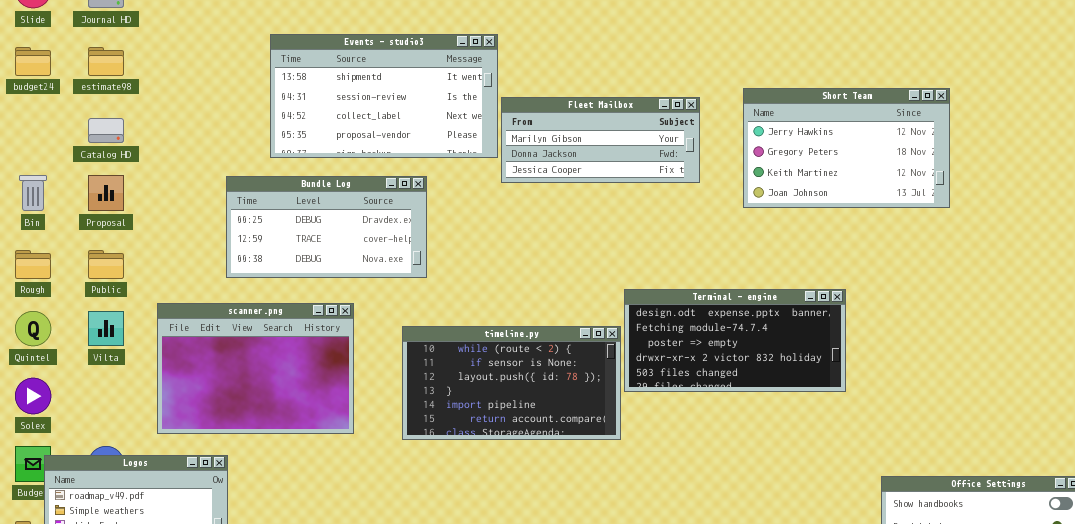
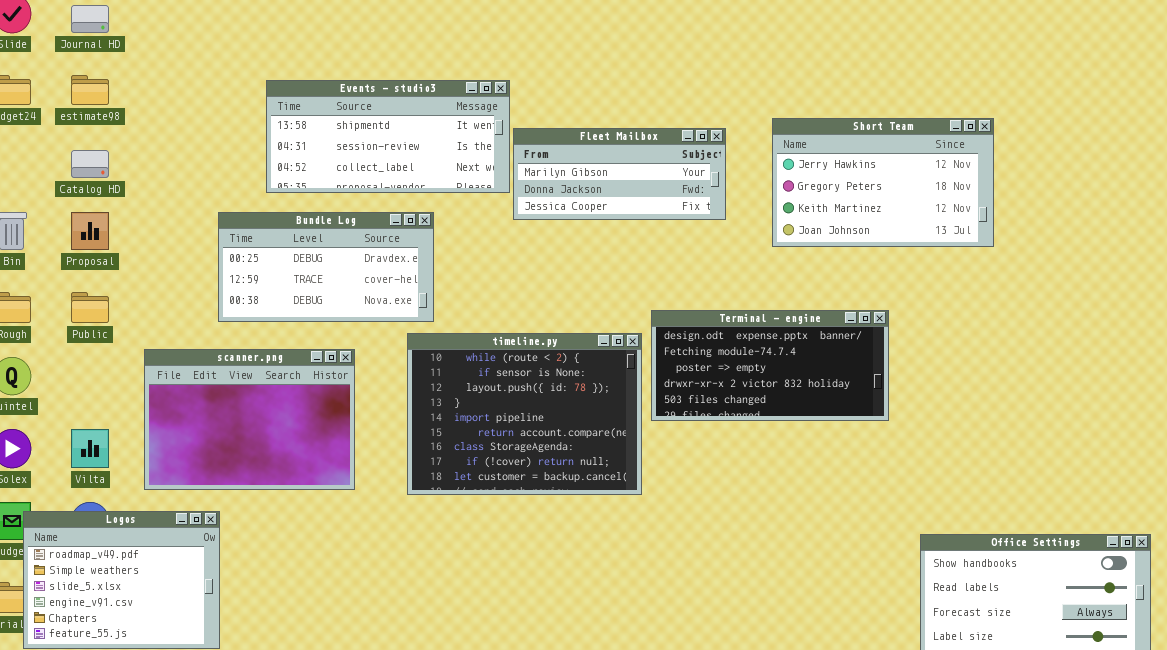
Events - studio3: [270,34,498,158] -> [266,80,510,193], resized
Terminal - engine: [624,289,846,392] -> [651,310,889,421], moved
Vilta: [88,311,124,346] -> [71,429,109,468], moved
timeline.py: [402,326,621,440] -> [407,333,642,495], resized

